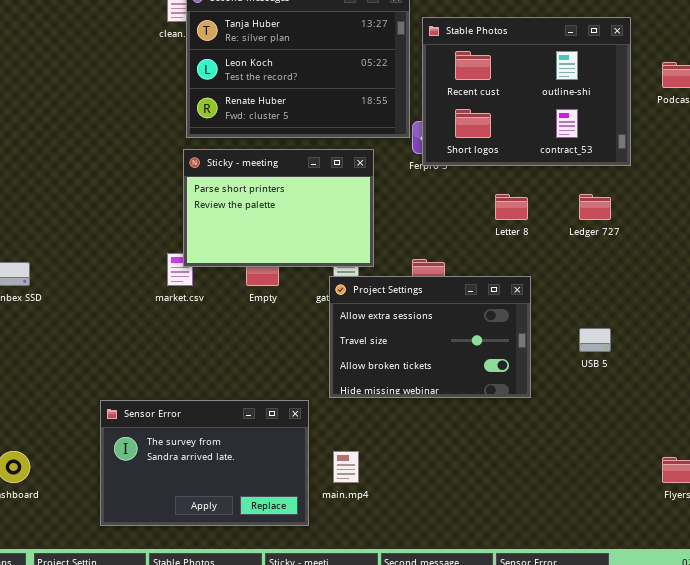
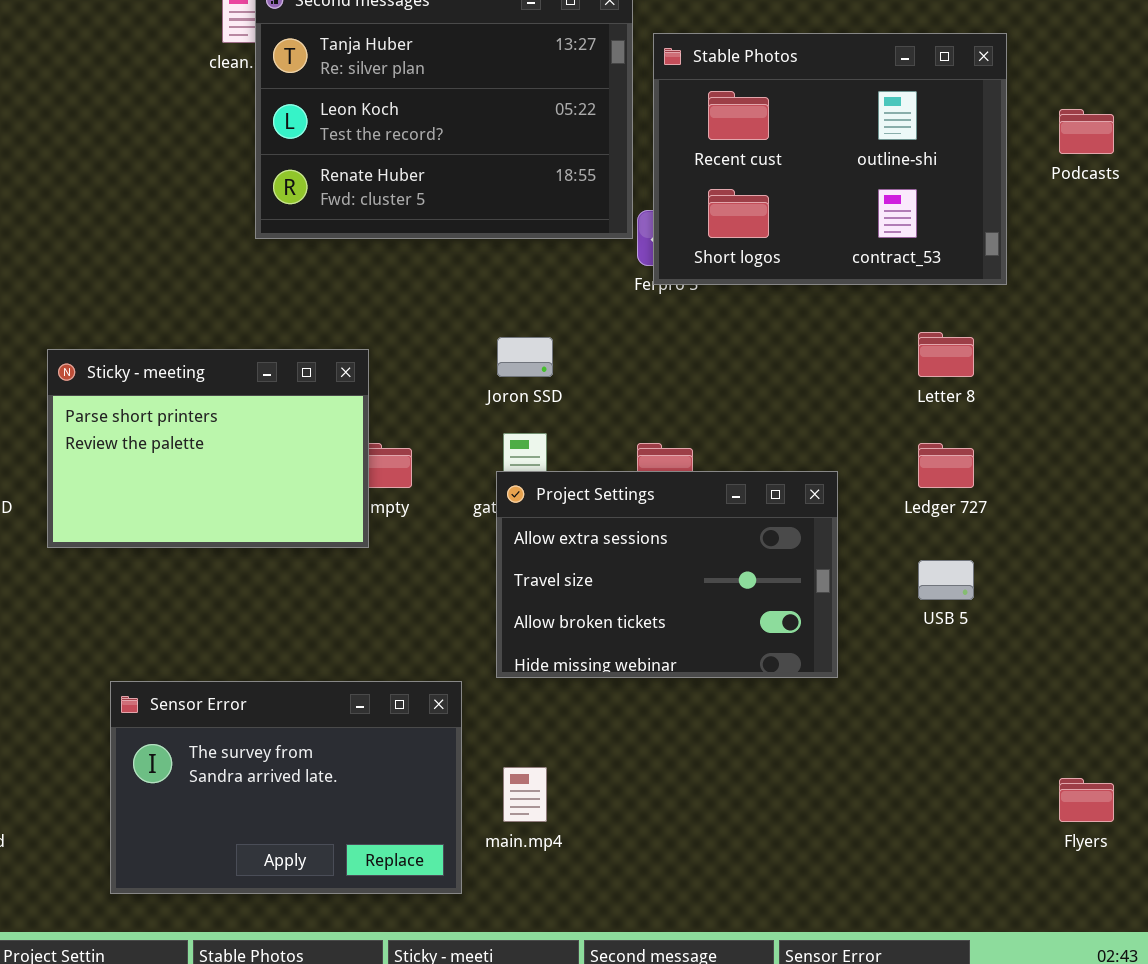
Sticky - meeting: [183,149,374,267] -> [47,349,369,548], moved
Letter 8: [495,194,528,220] -> [918,332,974,377], moved
Ledger 727: [579,194,611,220] -> [918,443,974,488], moved

